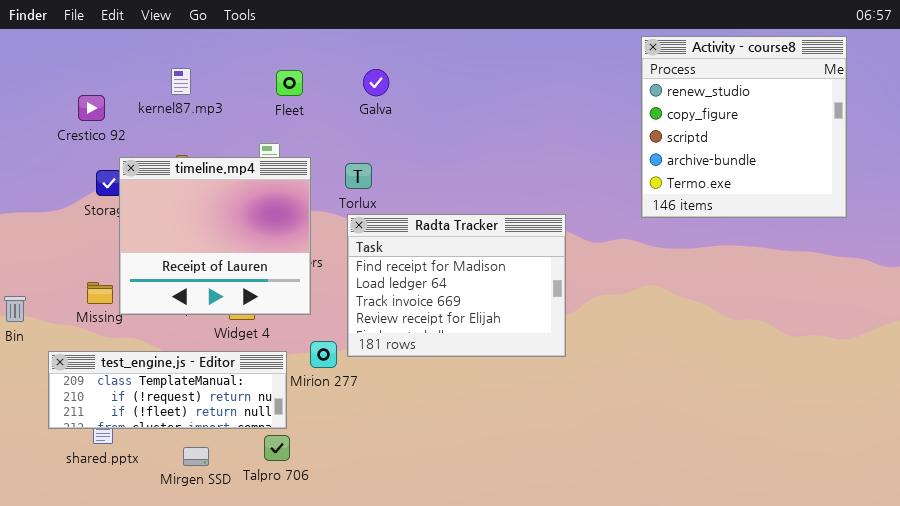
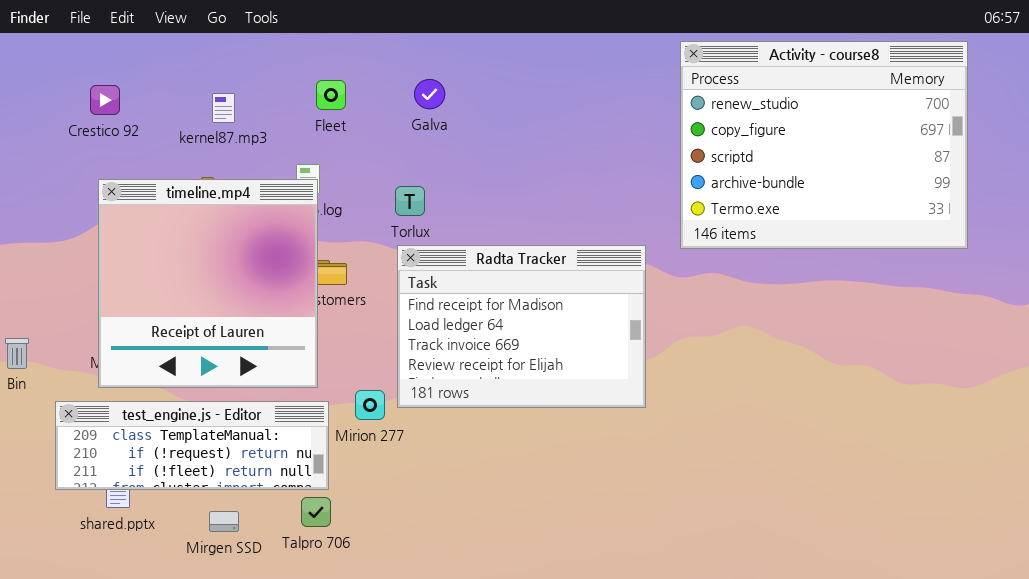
Activity - course8: [641,36,847,218] -> [680,41,968,249], resized
kernel87.mp3: [171,68,191,95] -> [212,93,235,123], moved
Crestico 92: [78,95,105,121] -> [90,85,120,115], moved
timeline.mp4: [119,157,311,315] -> [98,179,318,388], moved, resized

